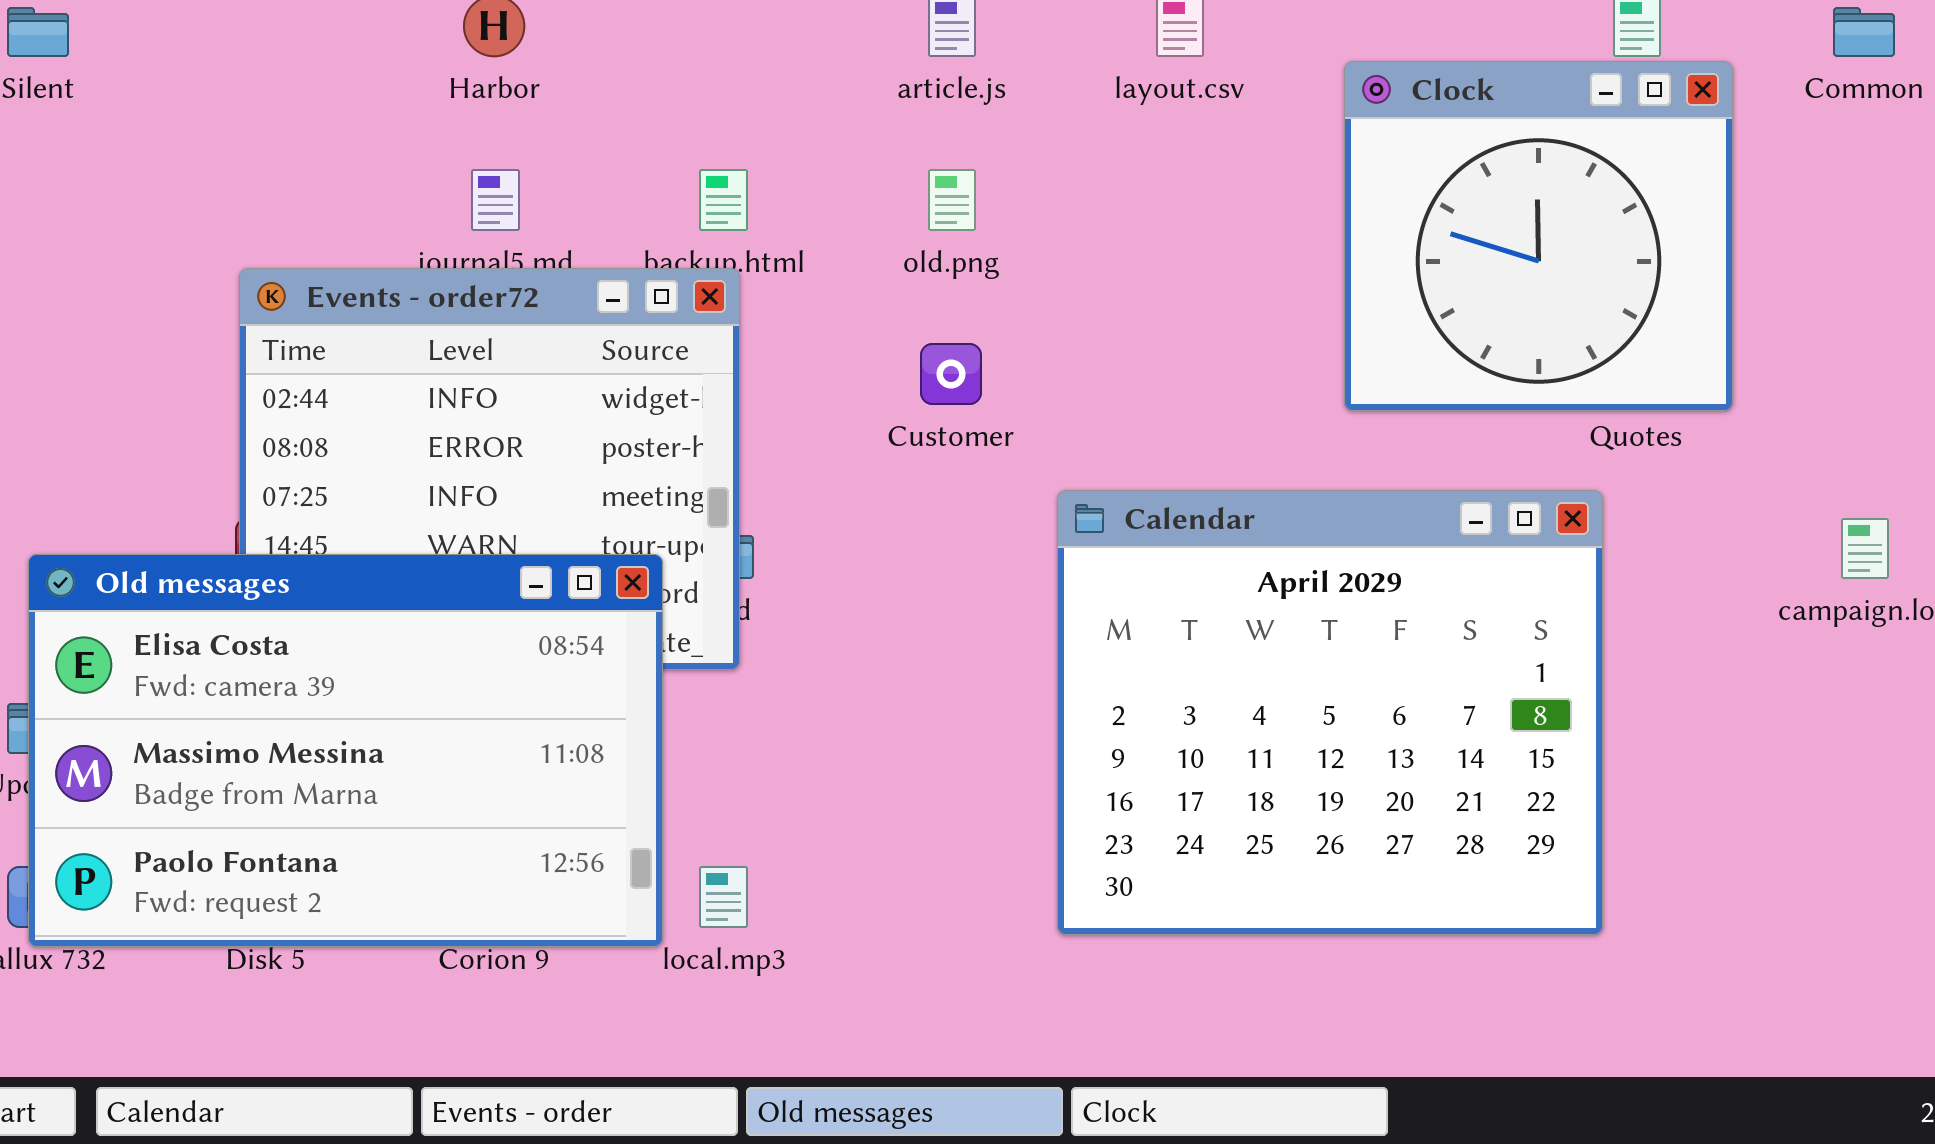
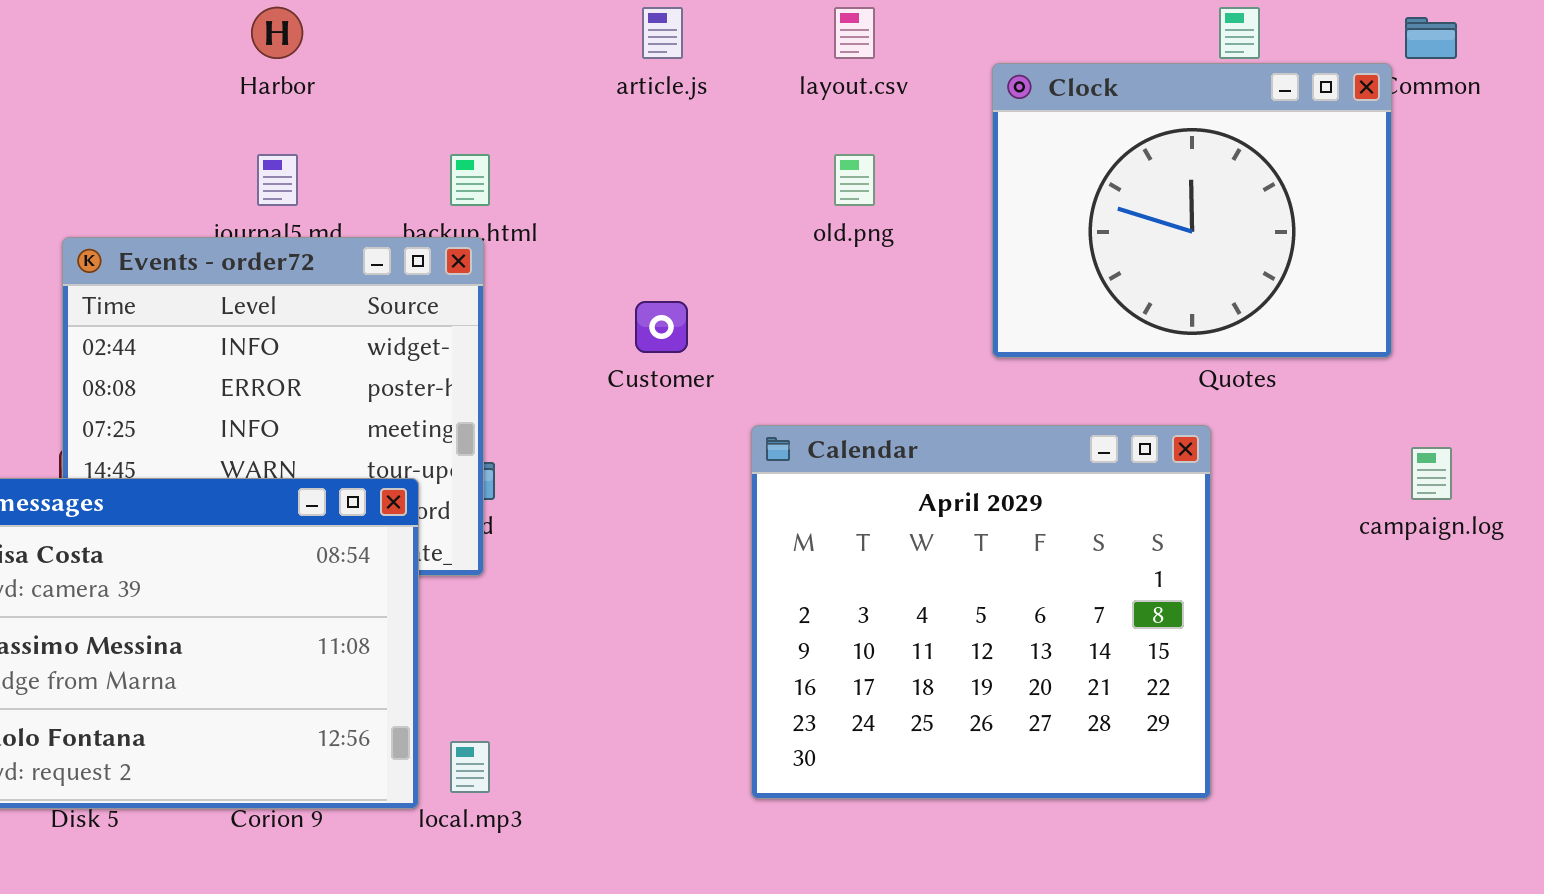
Clock: [1344,61,1733,411] -> [992,63,1392,358], resized
old.png: [928,169,976,231] -> [834,154,875,206], moved

